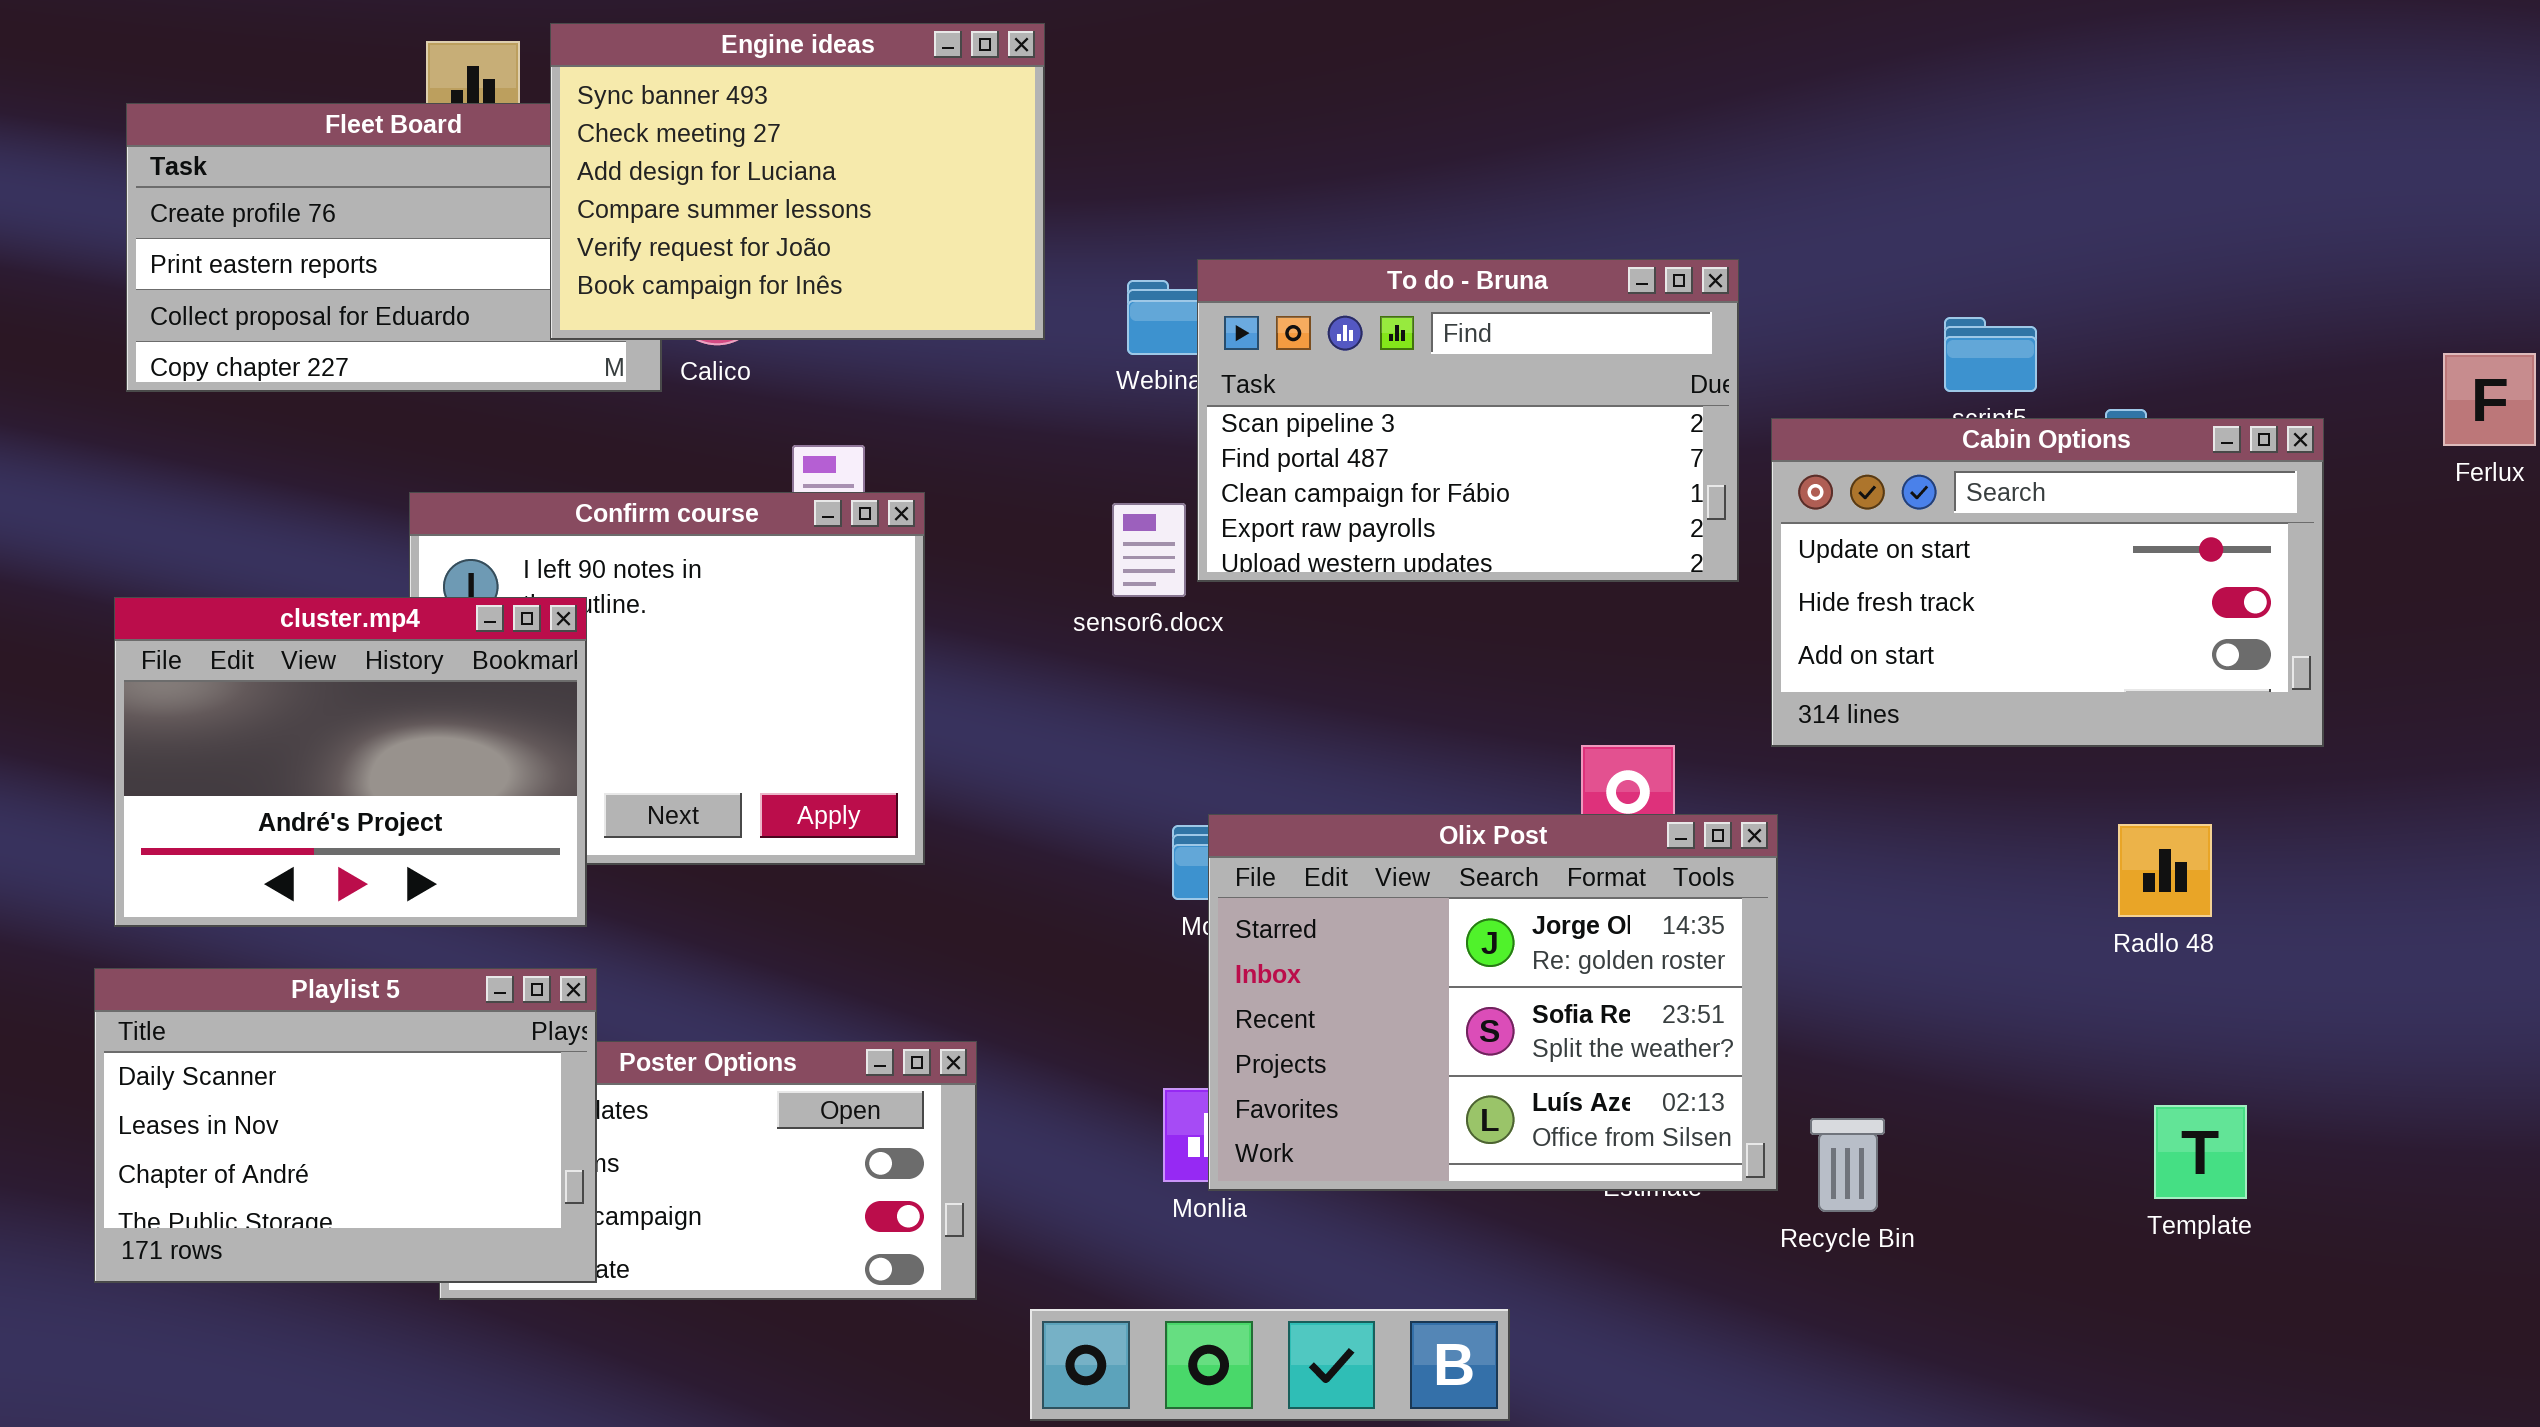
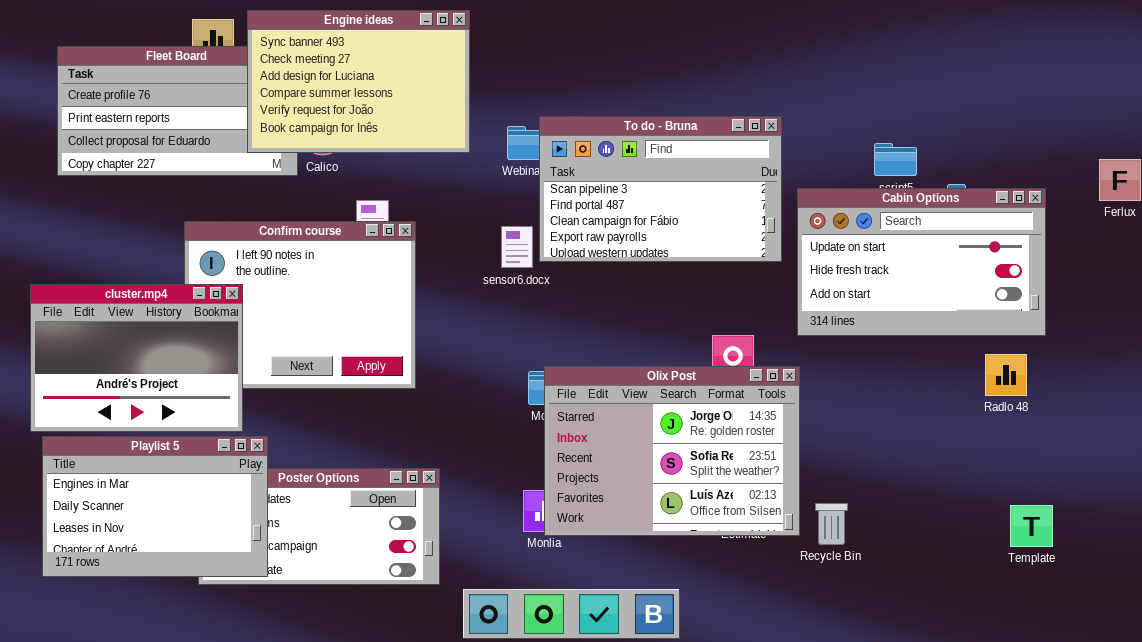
cluster.mp4: [114,597,587,927] -> [30,284,243,432], moved
Radlo 48: [2118,824,2212,917] -> [985,354,1027,396], moved
Playlist 5: [94,968,597,1283] -> [42,436,268,577], scrolled up 1 row
Template: [2154,1105,2247,1199] -> [1010,505,1053,547], moved

